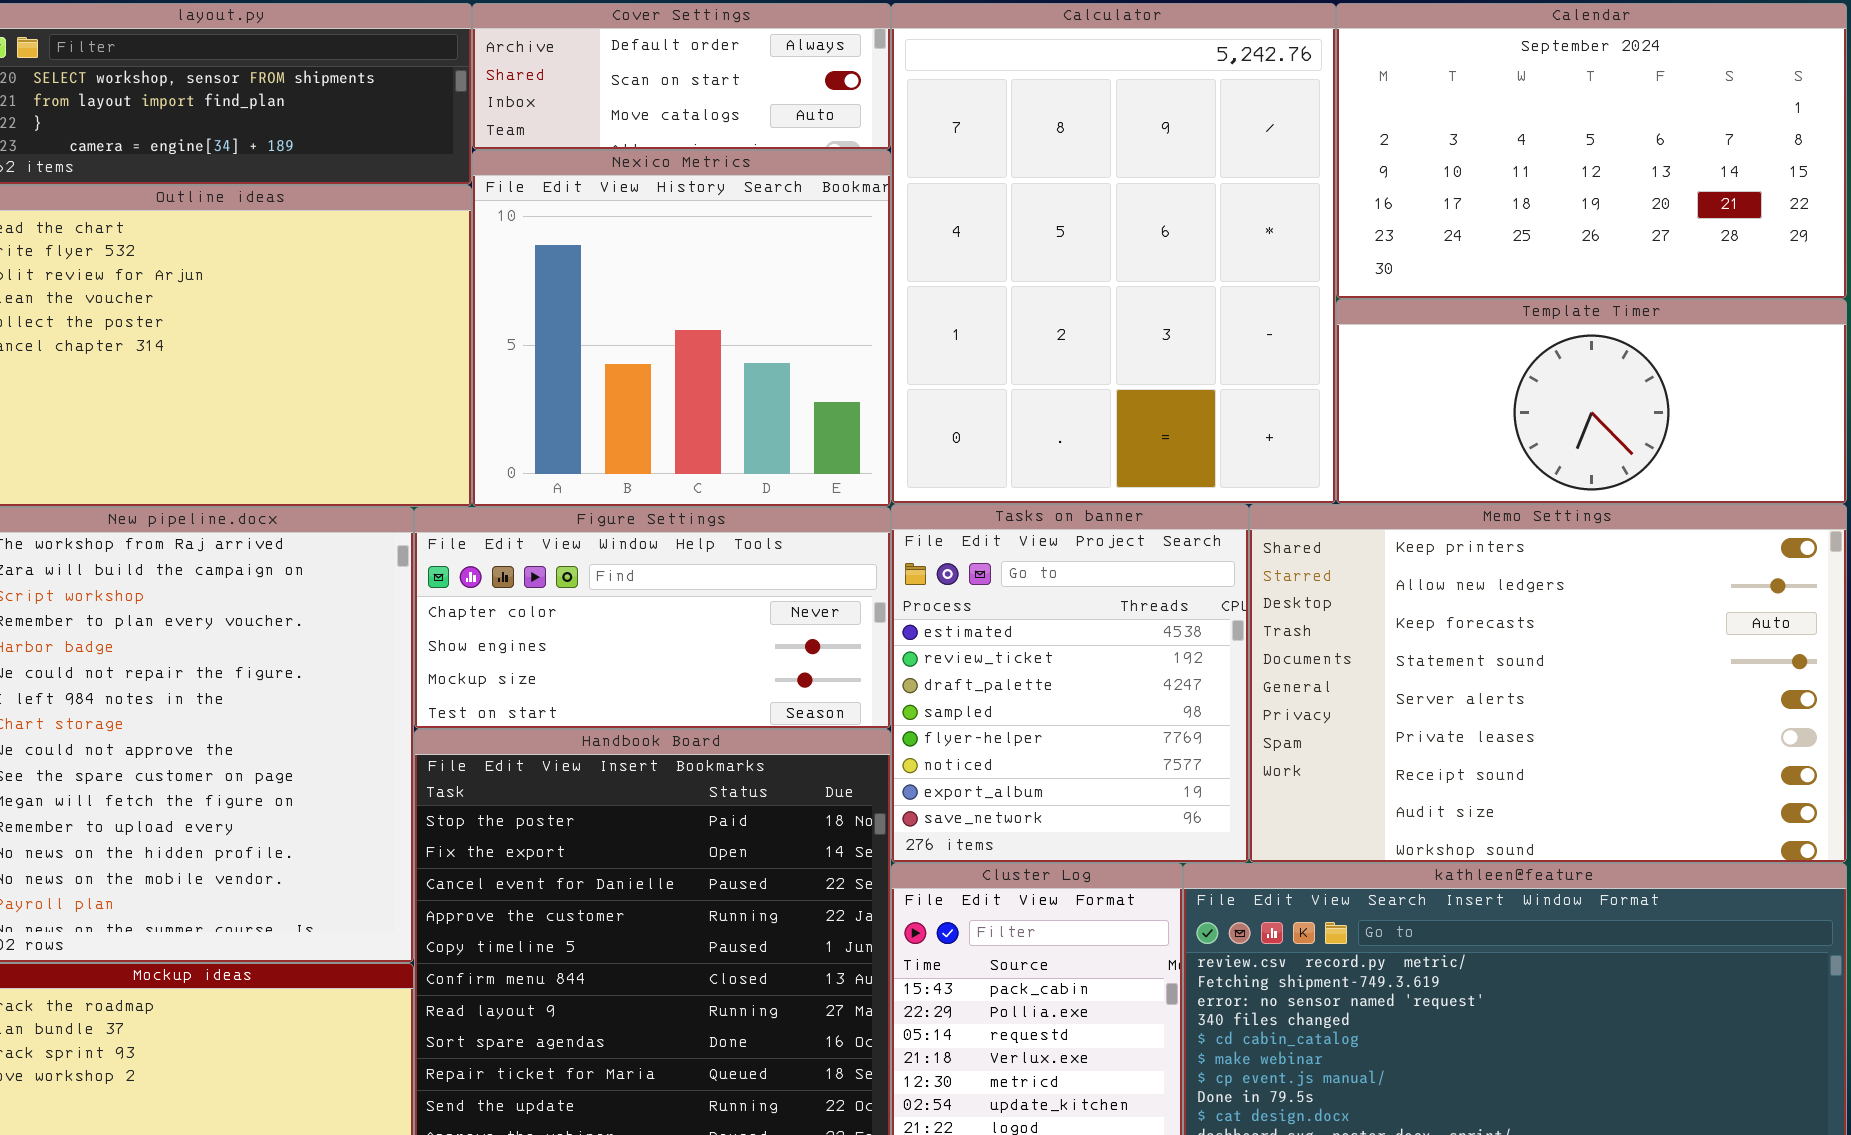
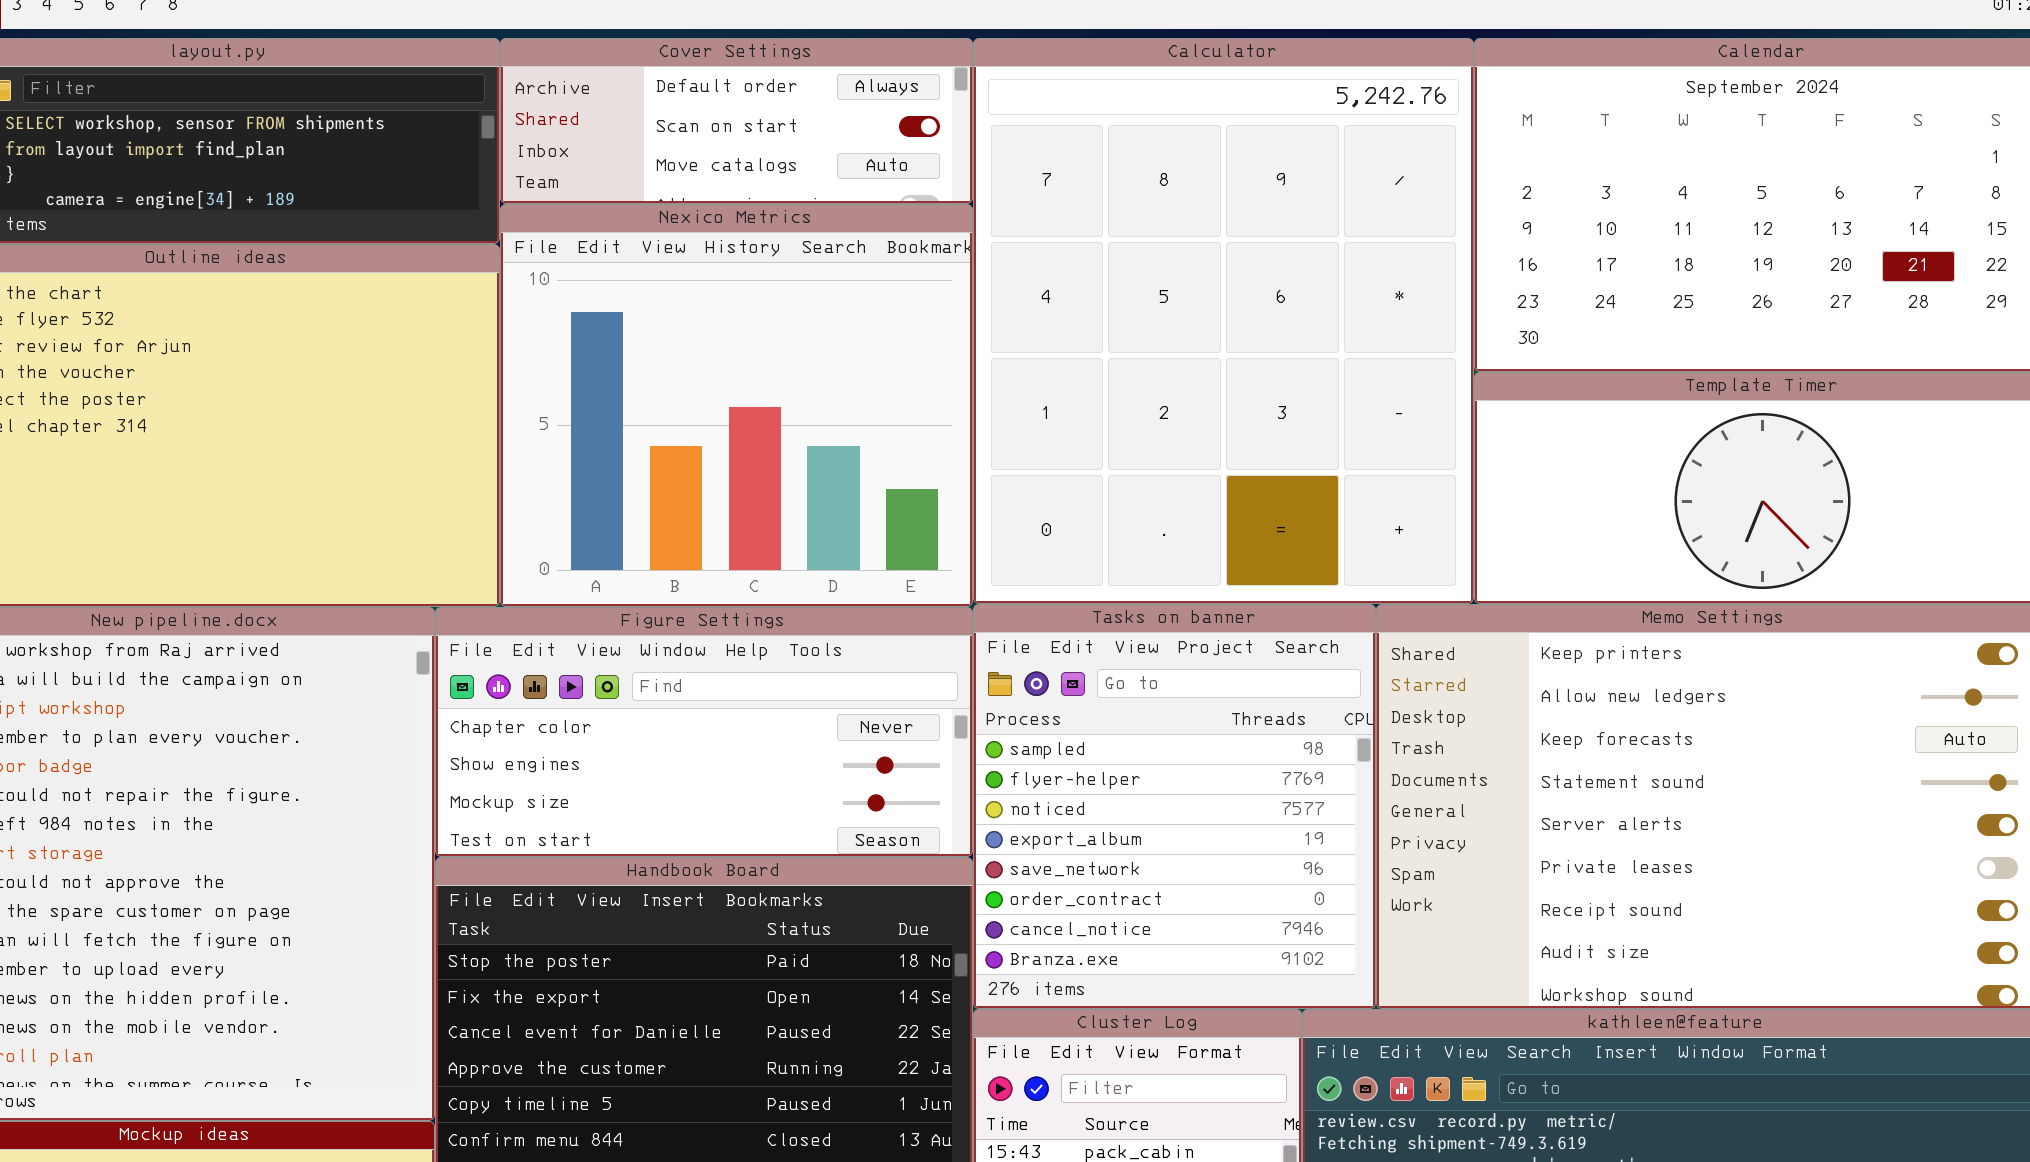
Tasks on banner: [891,504,1249,863] -> [973,604,1376,1009], scrolled down 3 rows

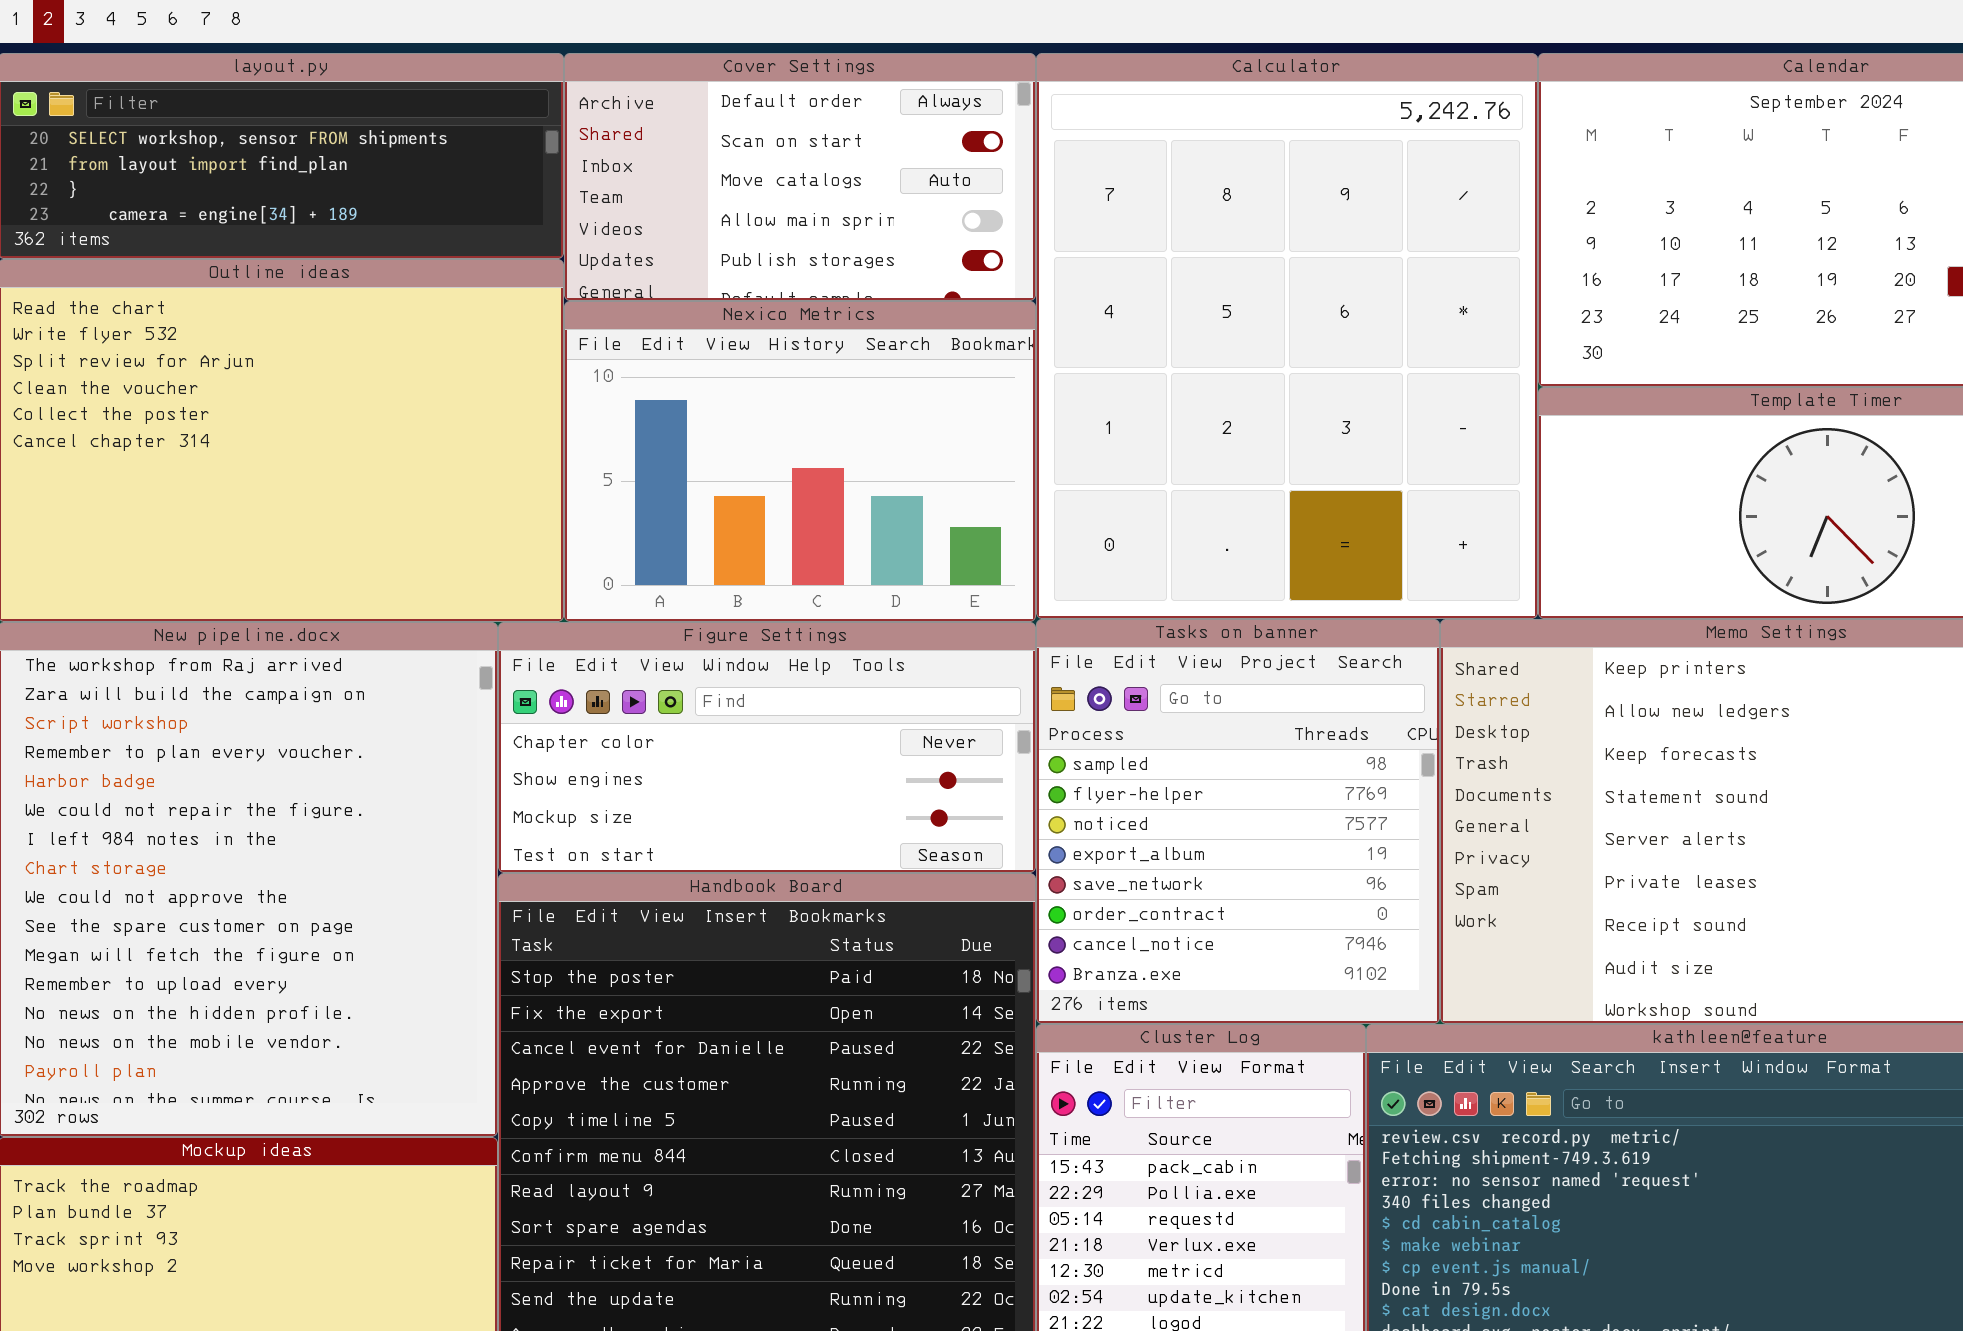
Cover Settings: [500,38,973,204] -> [564,53,1036,301], resized
Nexico Metrics: [500,204,973,607] -> [564,301,1036,622], resized

